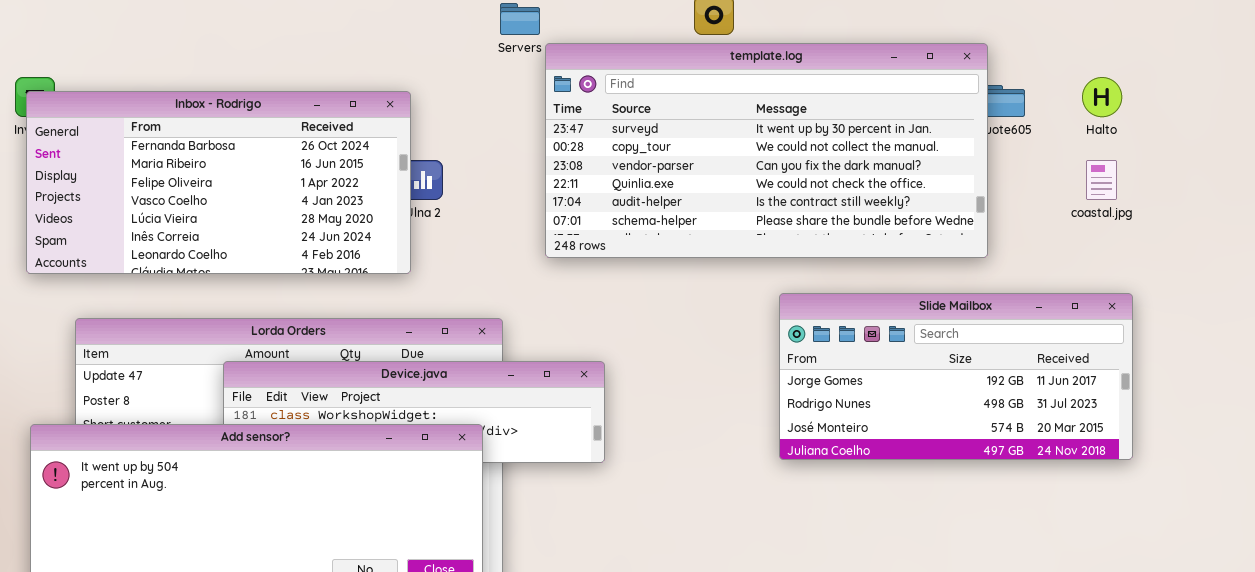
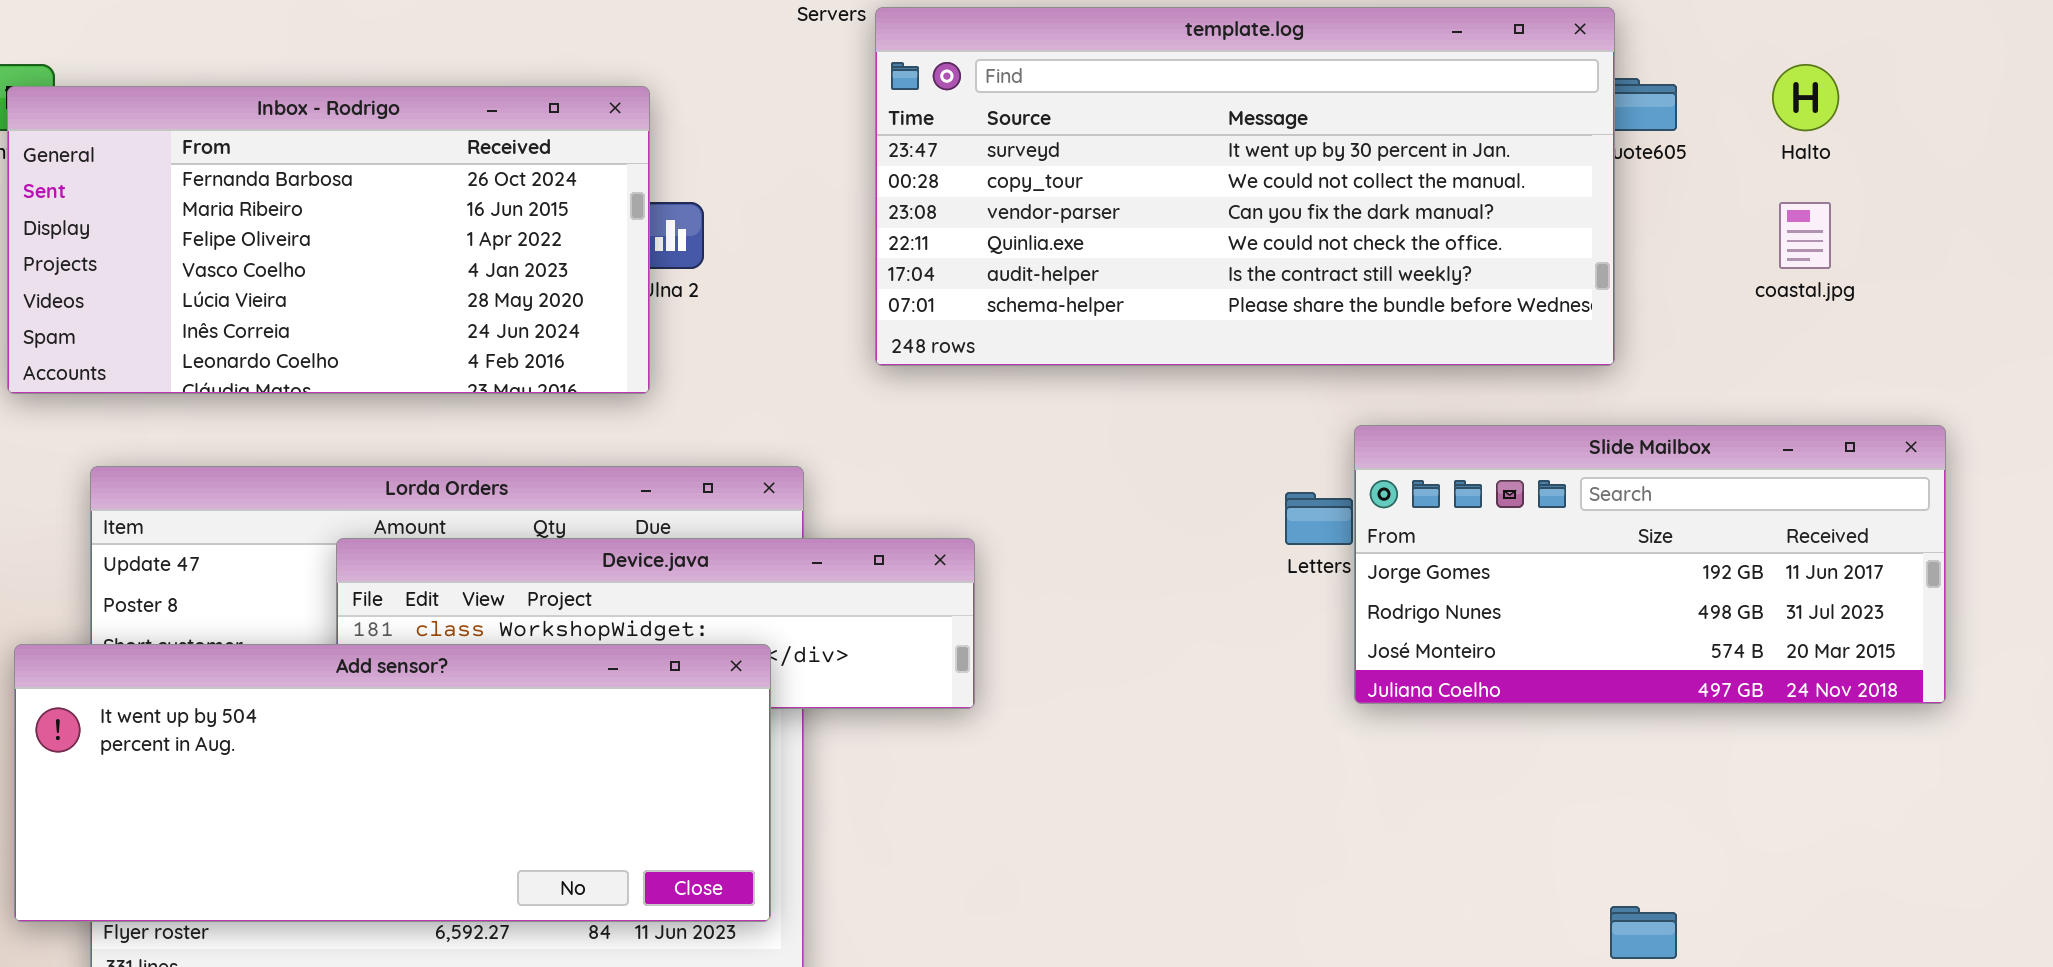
Slide Mailbox: [779,293,1133,460] -> [1354,425,1946,704], moved

